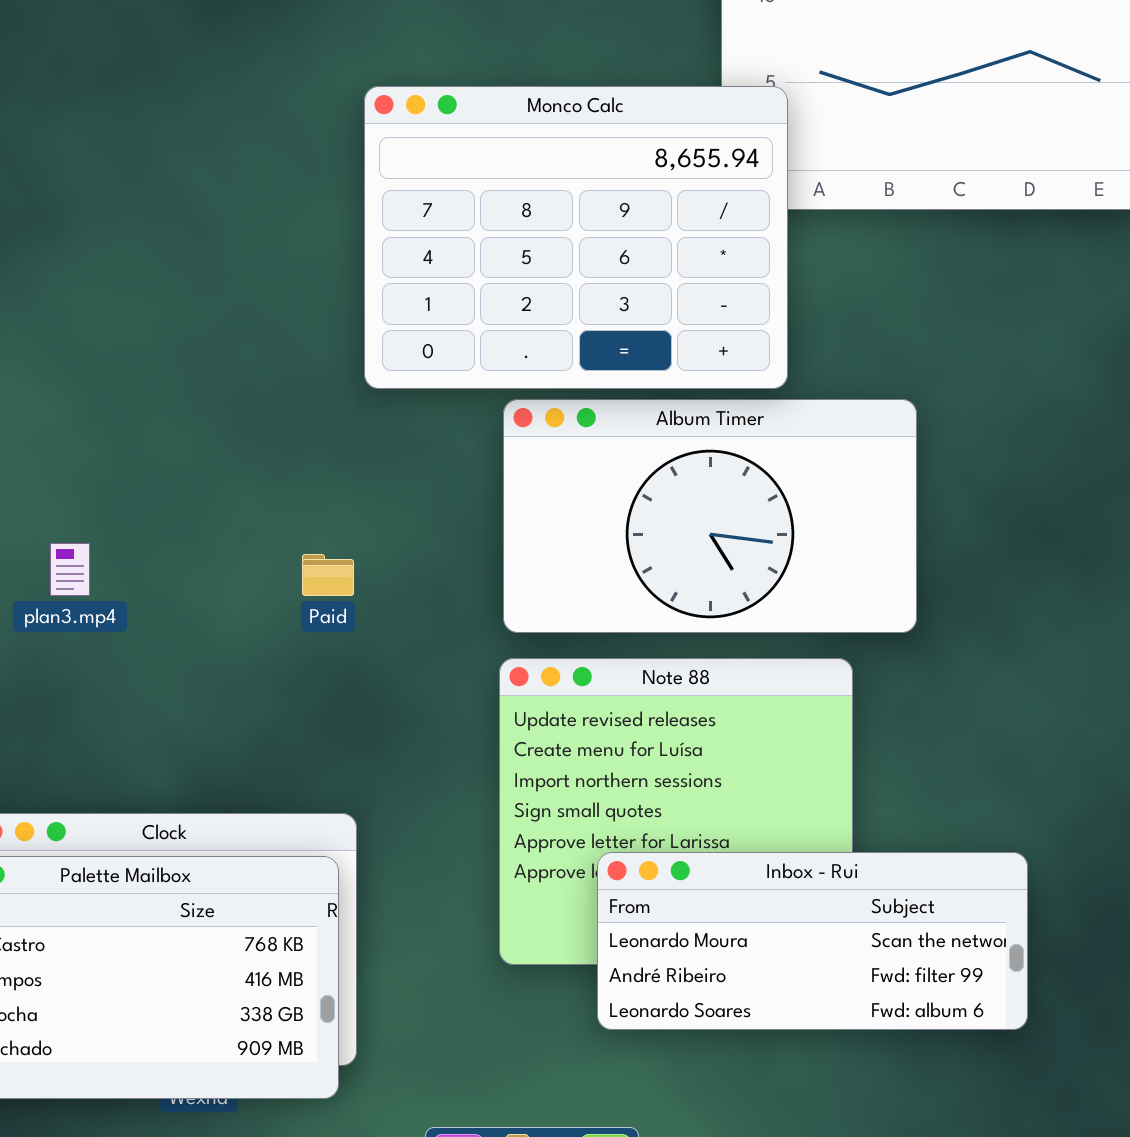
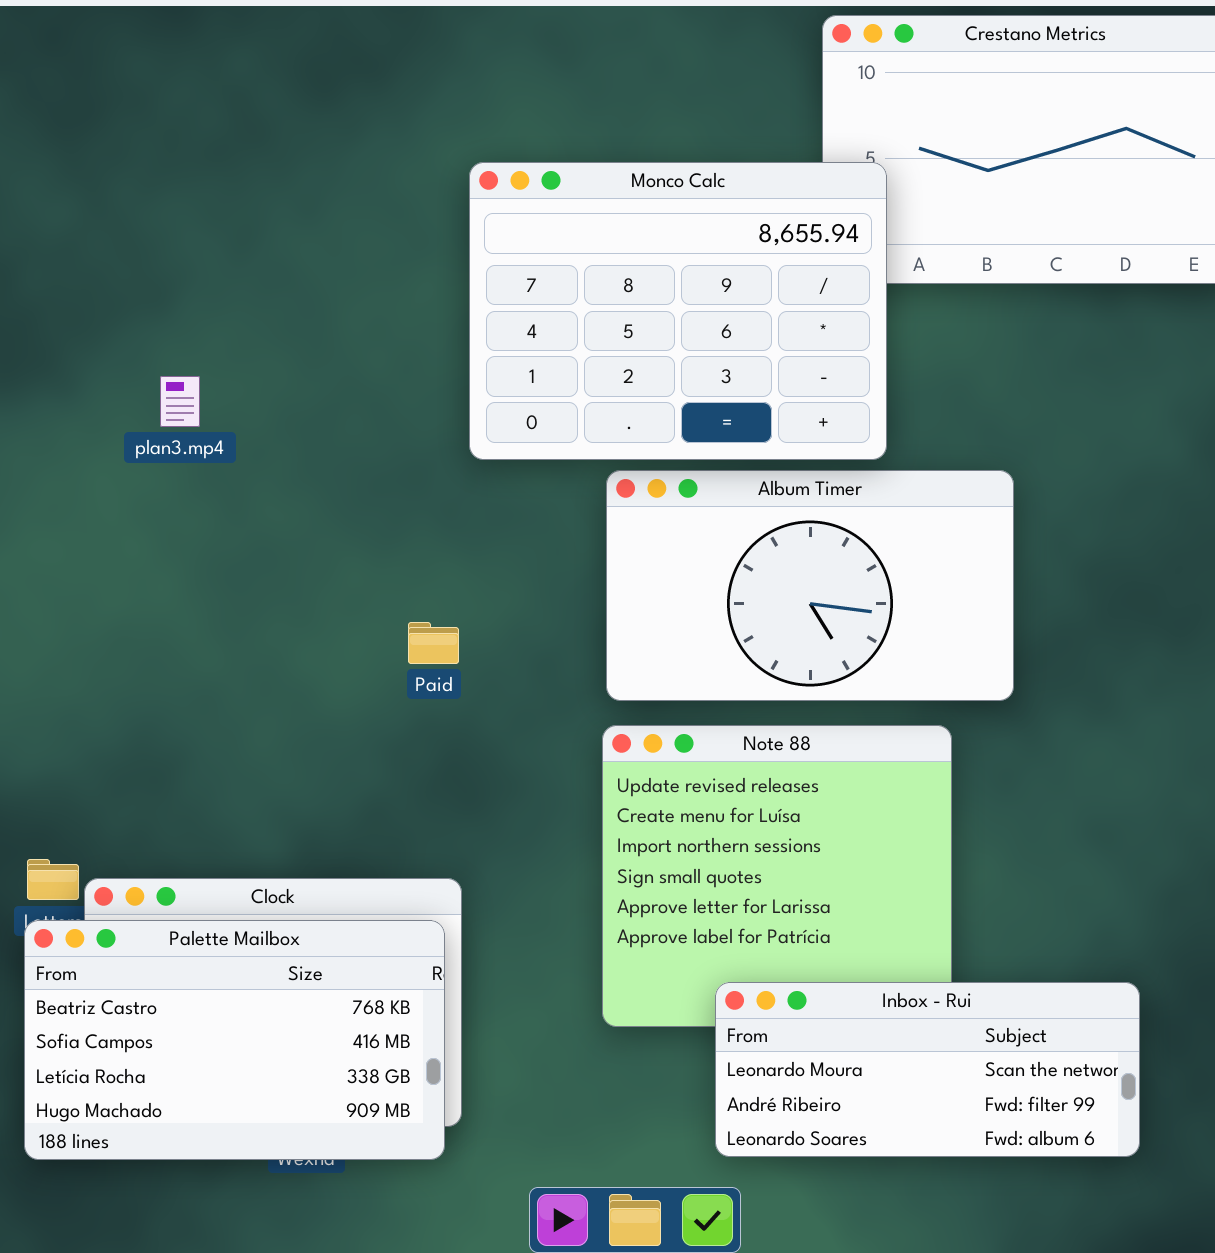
plan3.mp4: [50,543,90,596] -> [160,376,200,427], moved
Inbox - Rui: [597,852,1028,1030] -> [715,982,1140,1157], moved

